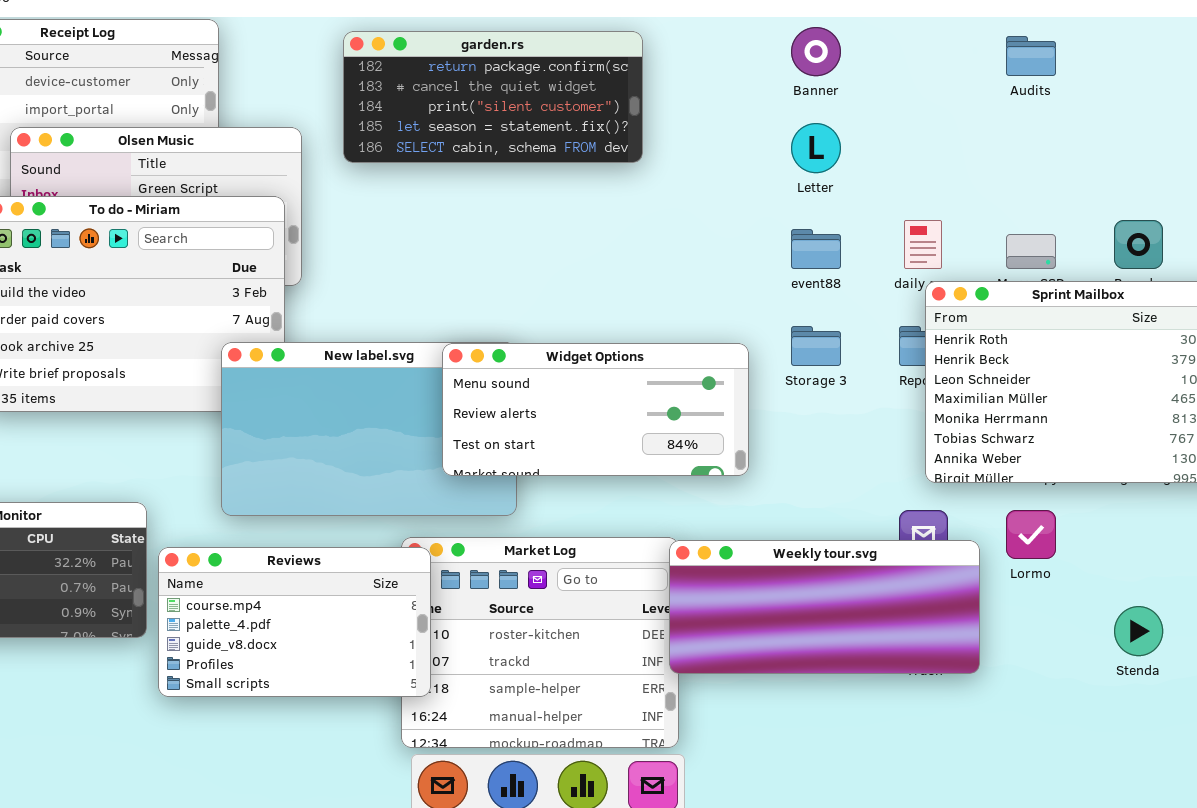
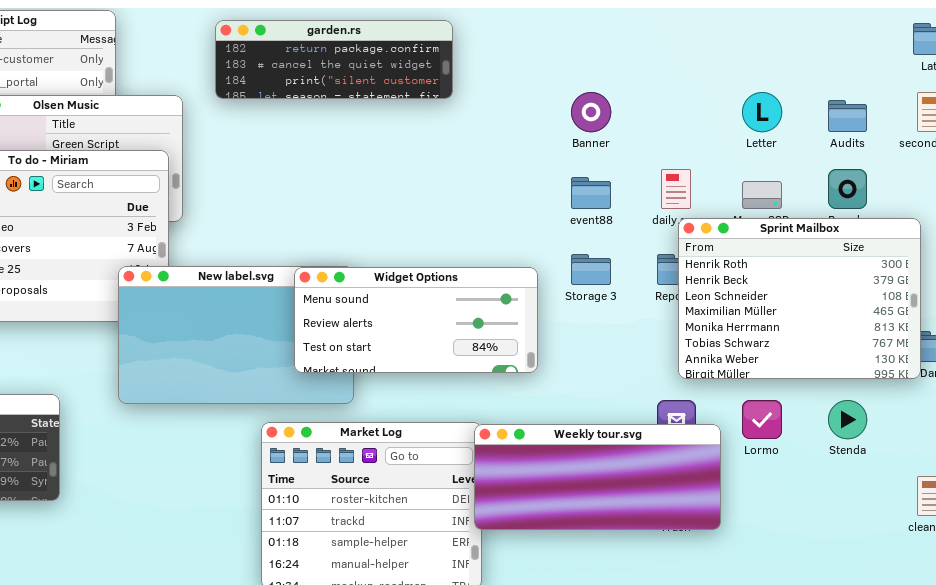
Banner: [791,27,841,76] -> [571,92,611,132], moved
garden.rs: [343,31,643,163] -> [215,20,453,99], resized
Audits: [1006,36,1056,76] -> [828,100,867,132], moved
Letter: [791,123,841,173] -> [742,92,782,132], moved
Reviews: [158,547,431,697] -> none, closed
Stenda: [1114,606,1163,656] -> [828,400,867,439], moved

